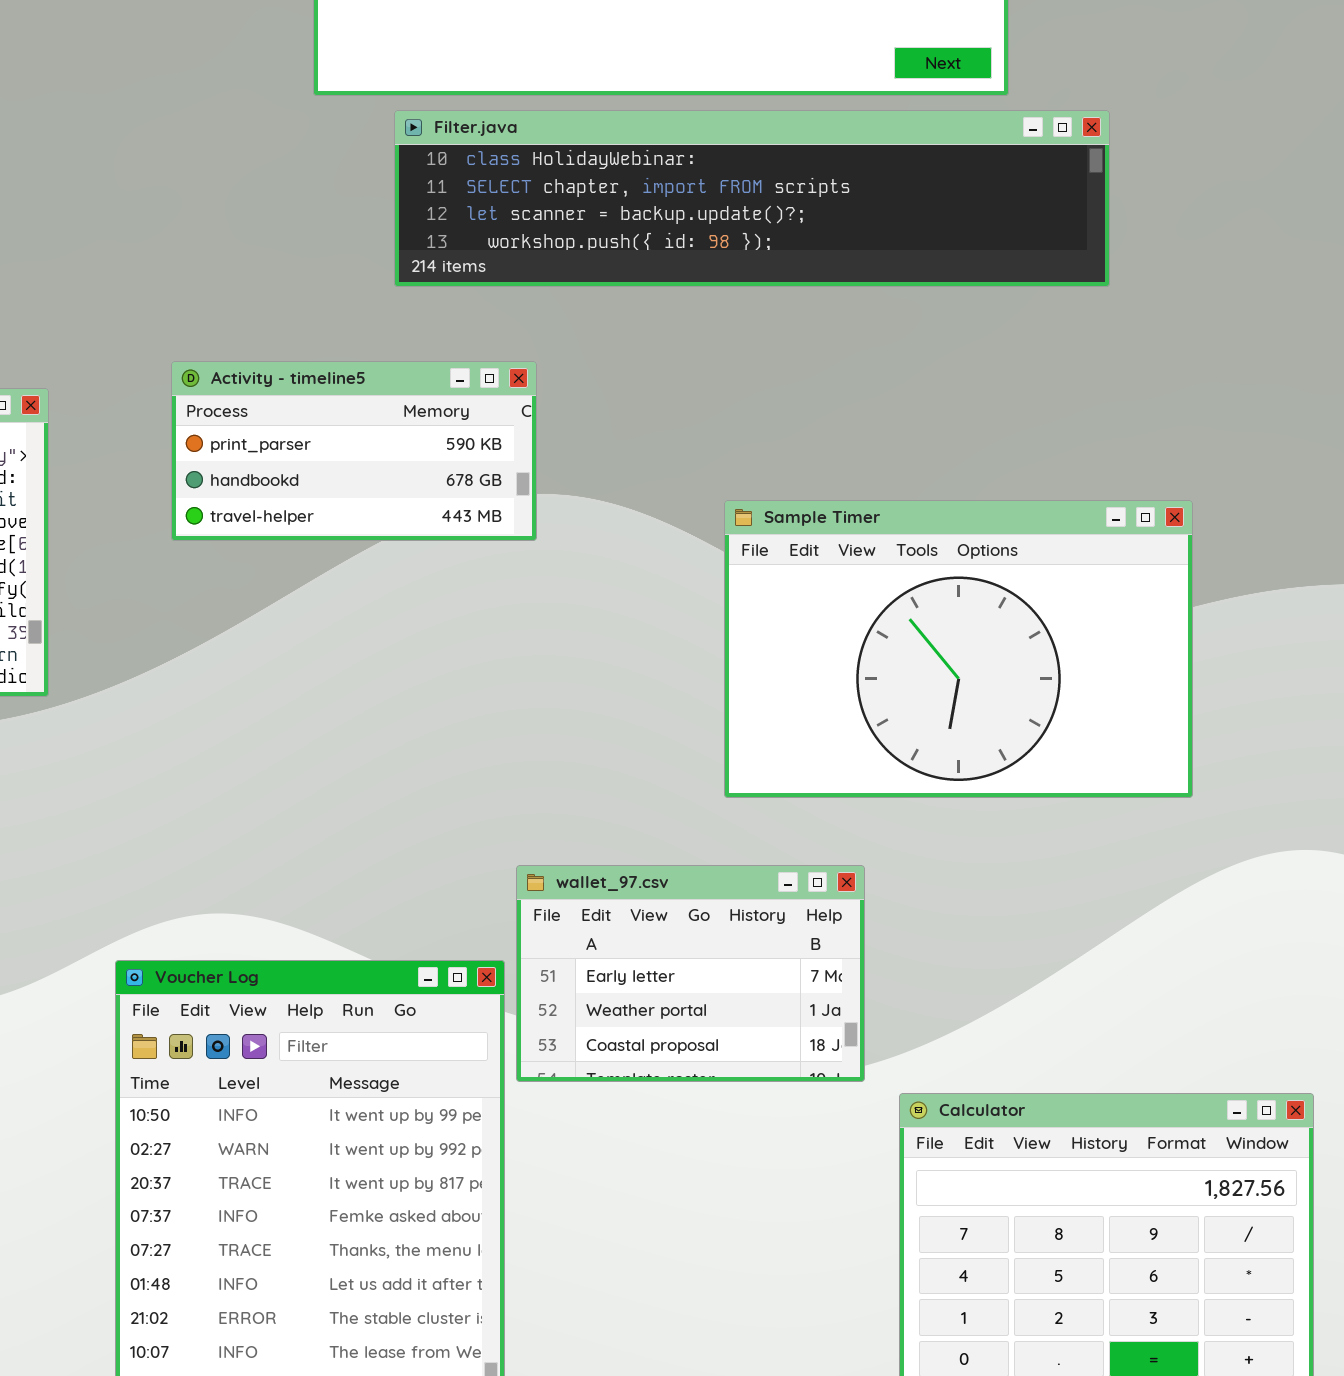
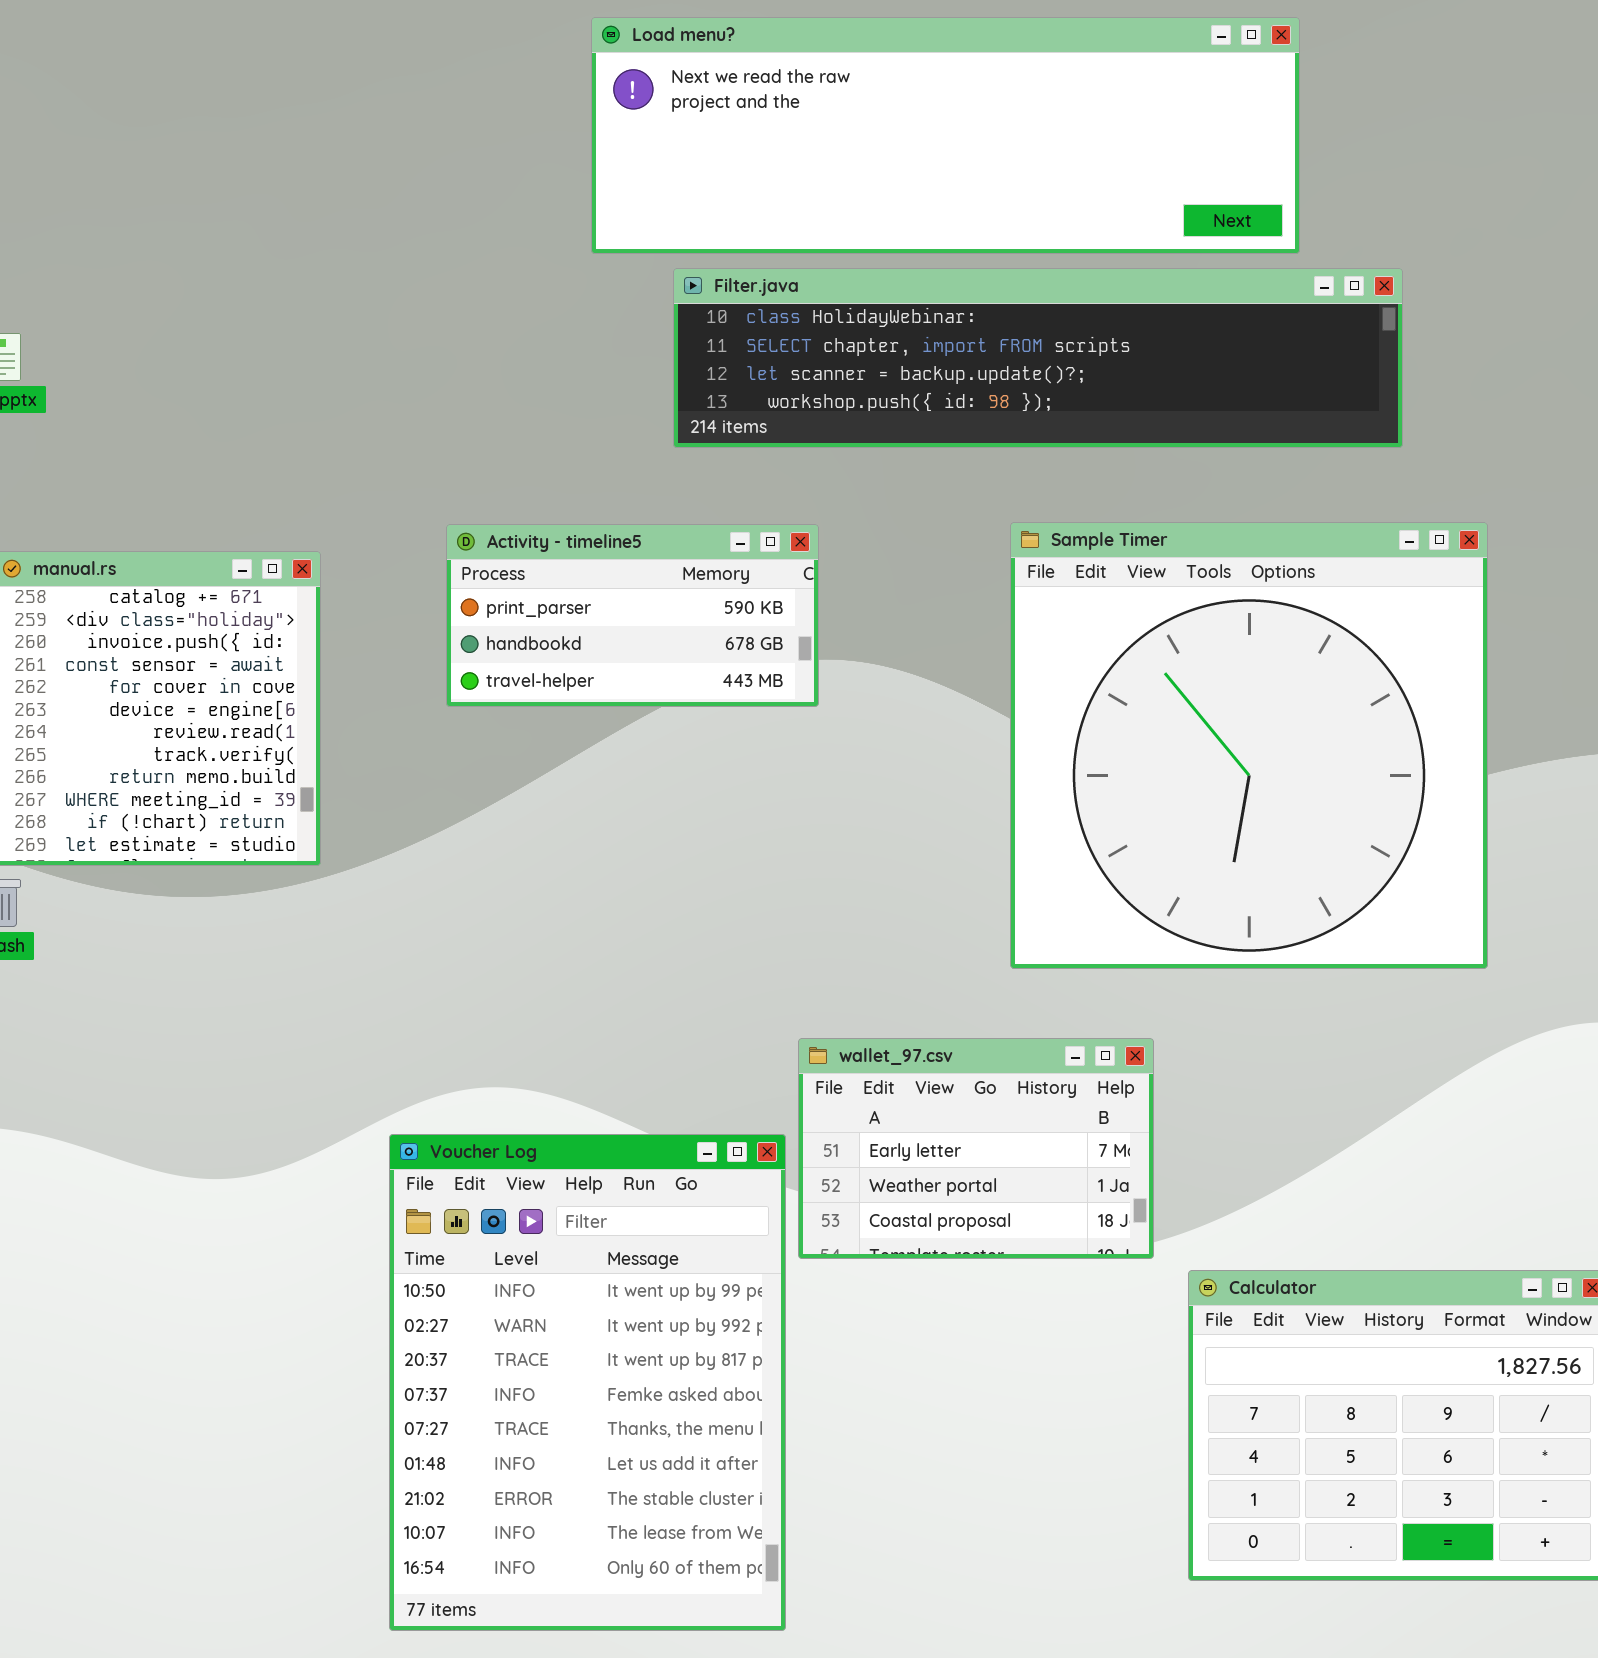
Sample Timer: [724,500,1193,798] -> [1010,522,1488,969], resized

